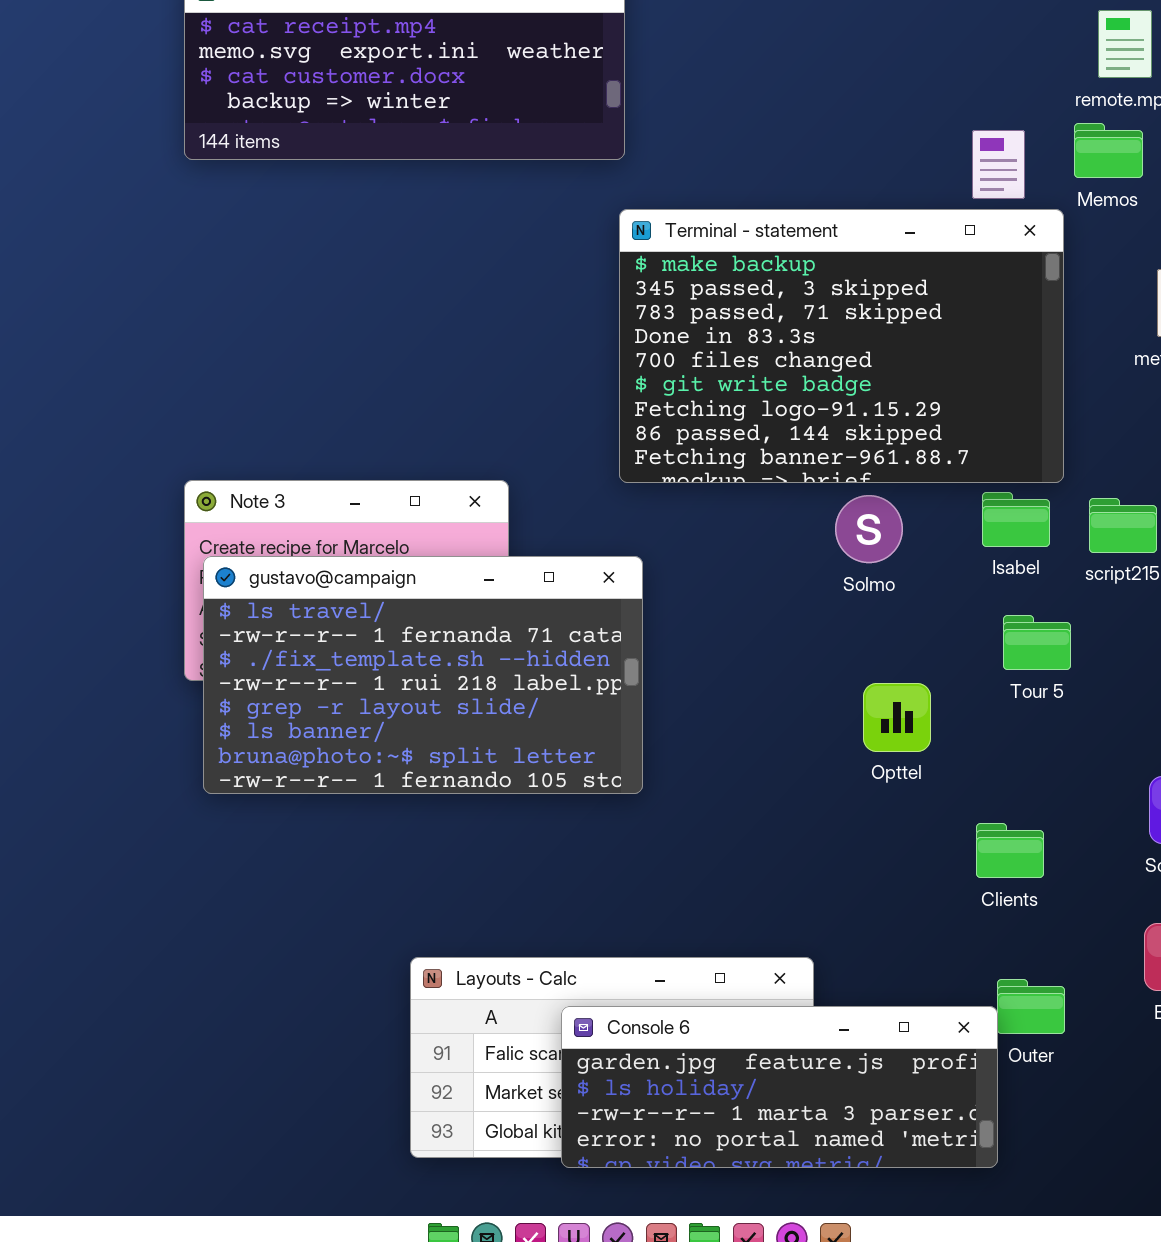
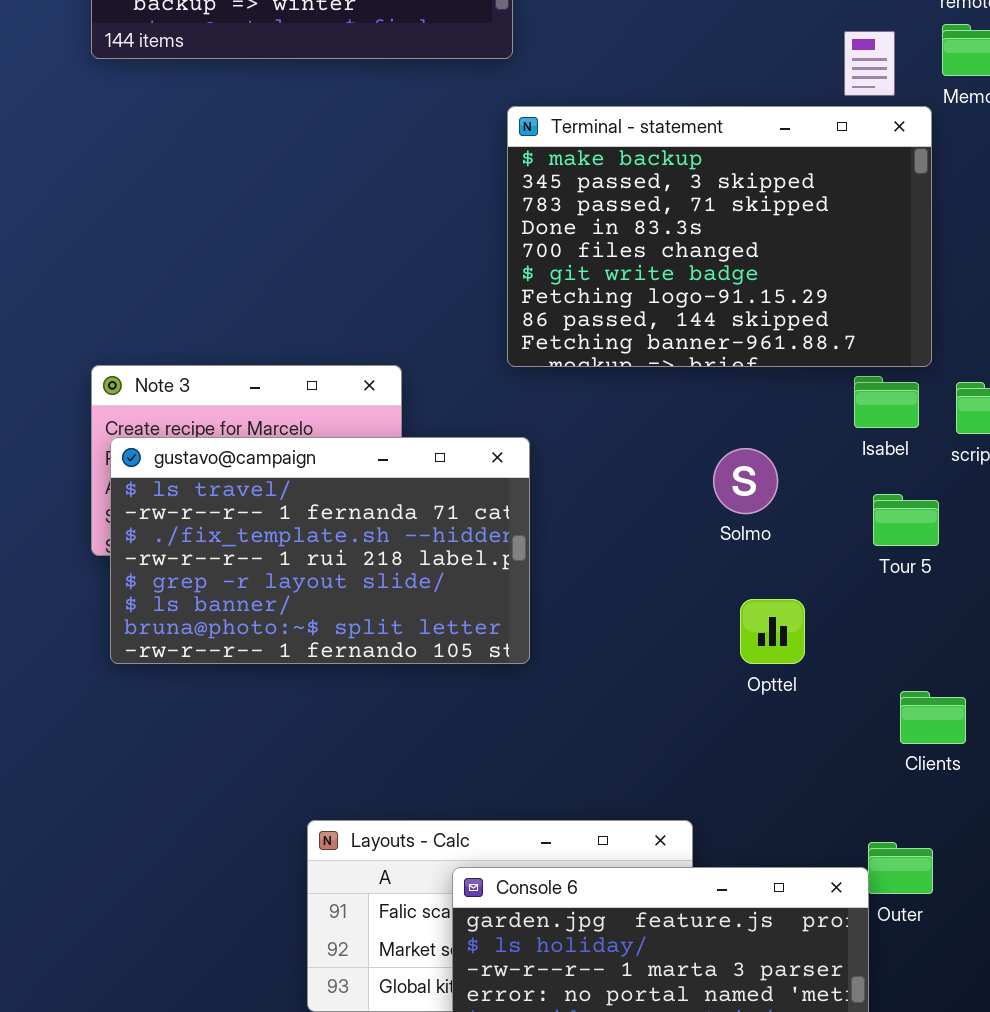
Solmo: [835,495,903,563] -> [713,448,778,514], moved
Opttel: [863,683,931,752] -> [740,599,805,664], moved
Clients: [976,823,1044,878] -> [900,691,966,744], moved

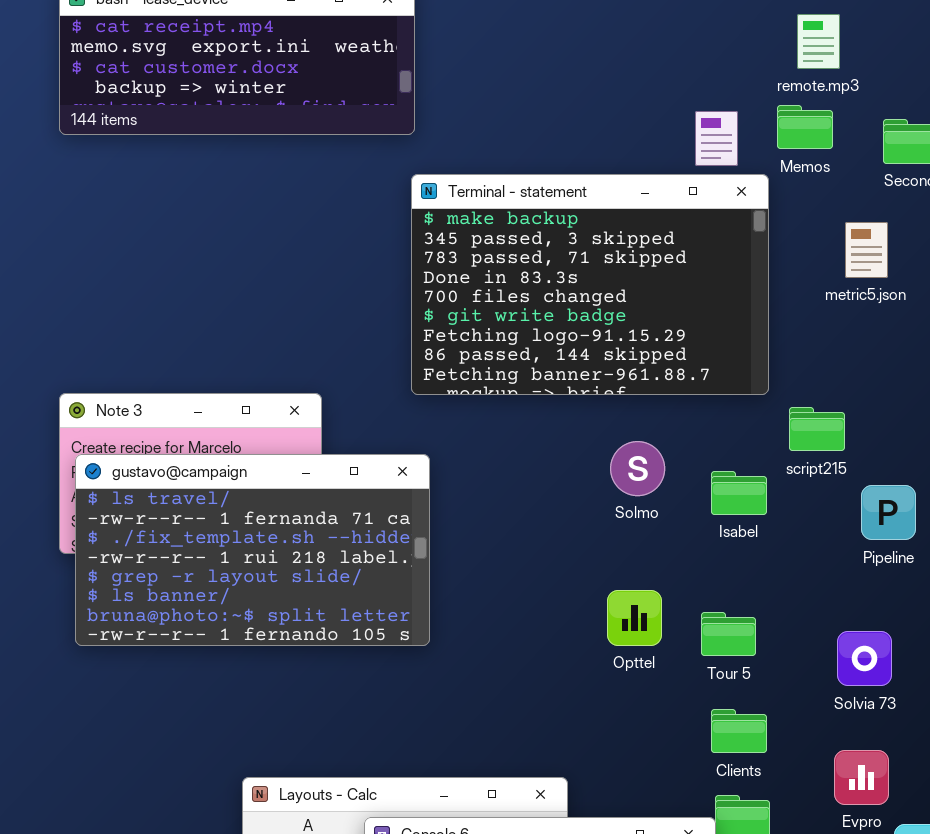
Isabel: [854,376,919,428] -> [711,471,767,515], moved
Solmo: [713,448,778,514] -> [610,441,665,496], moved
Tour 5: [873,494,939,546] -> [701,612,756,656], moved
Clients: [900,691,966,744] -> [711,709,767,753], moved

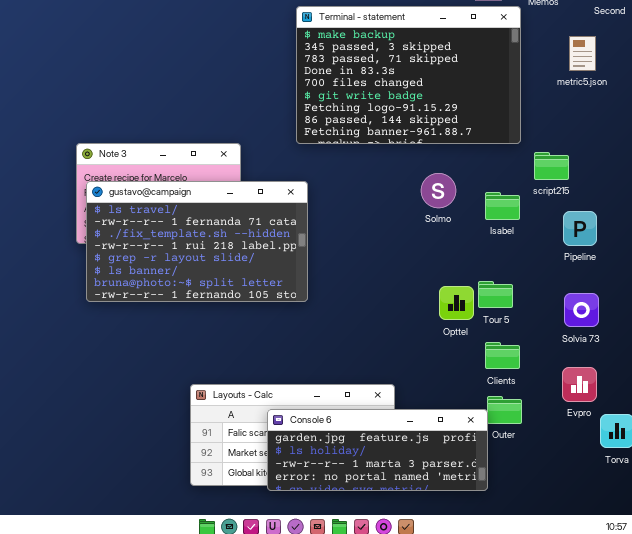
Pipeline: [861,485,916,540] -> [563,211,597,246], moved
Opttel: [607,590,662,646] -> [439,286,474,320], moved

